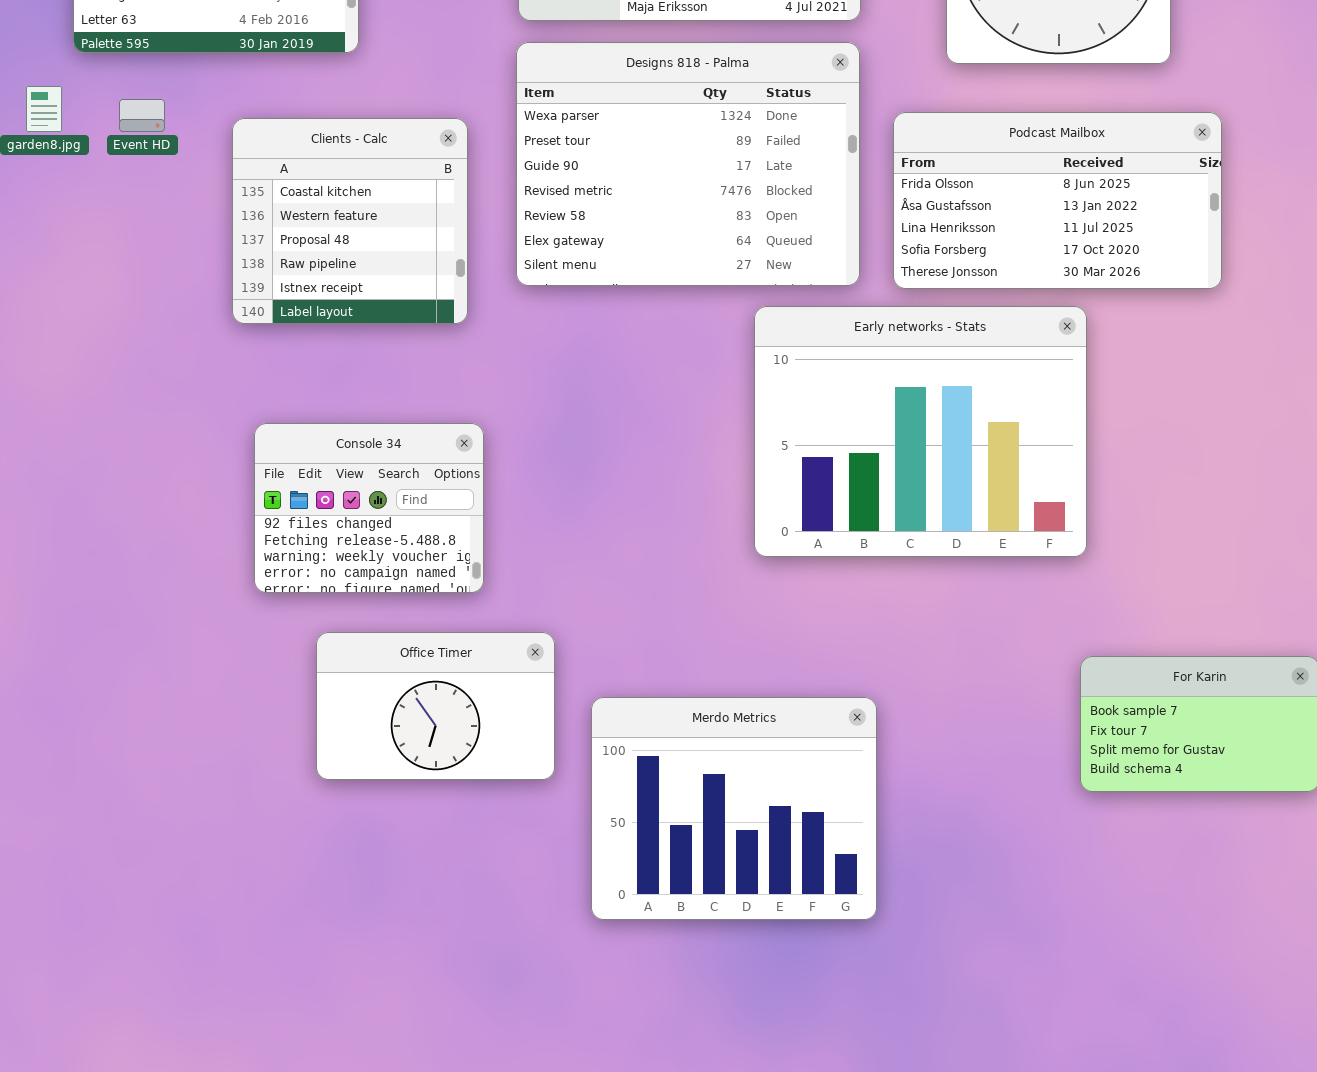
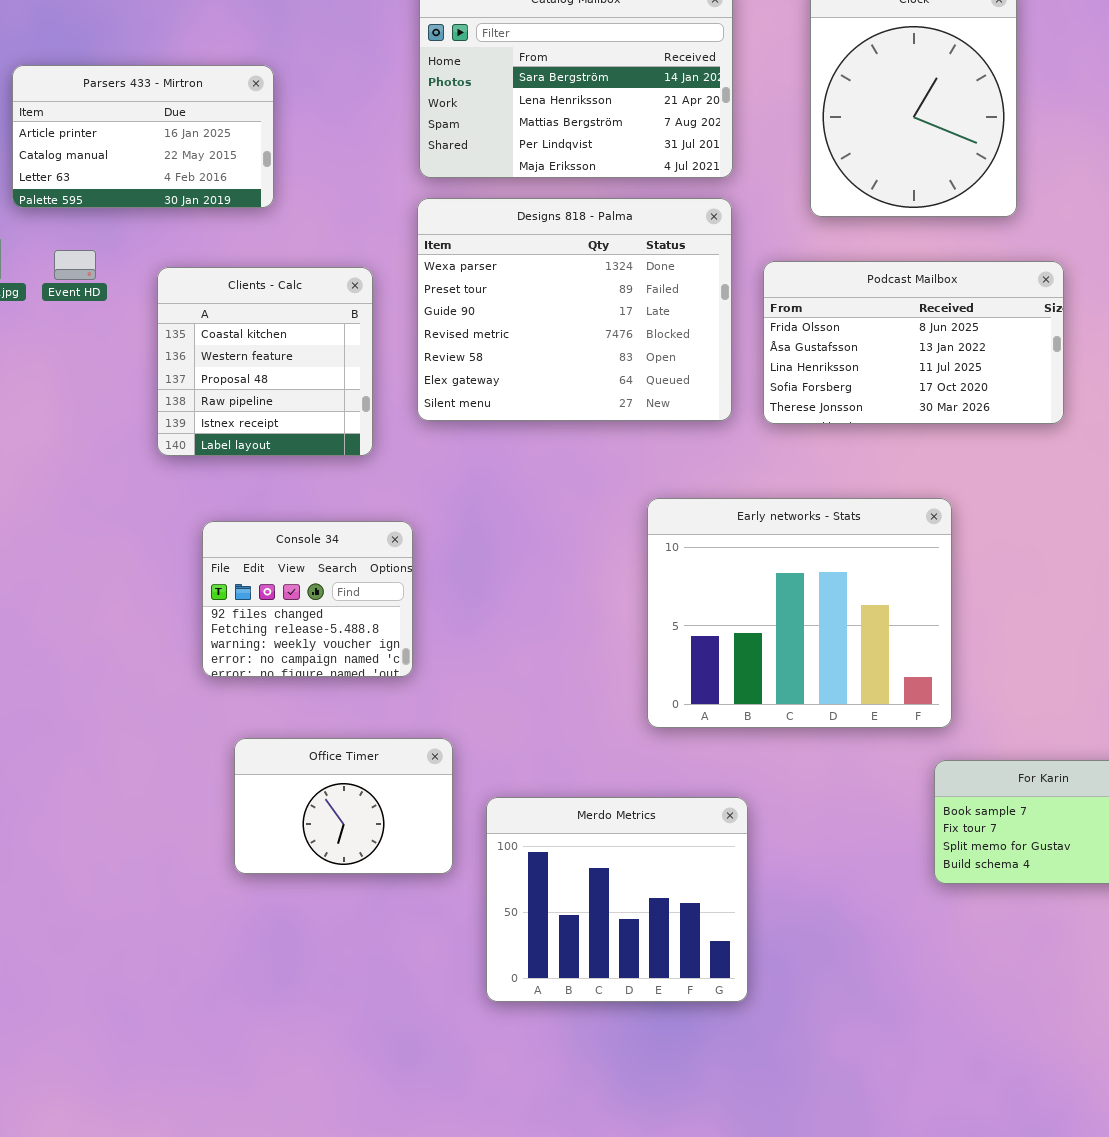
Early networks - Stats: [754,306,1087,557] -> [647,498,952,728], moved
Console 34: [254,423,484,593] -> [202,521,413,677], moved

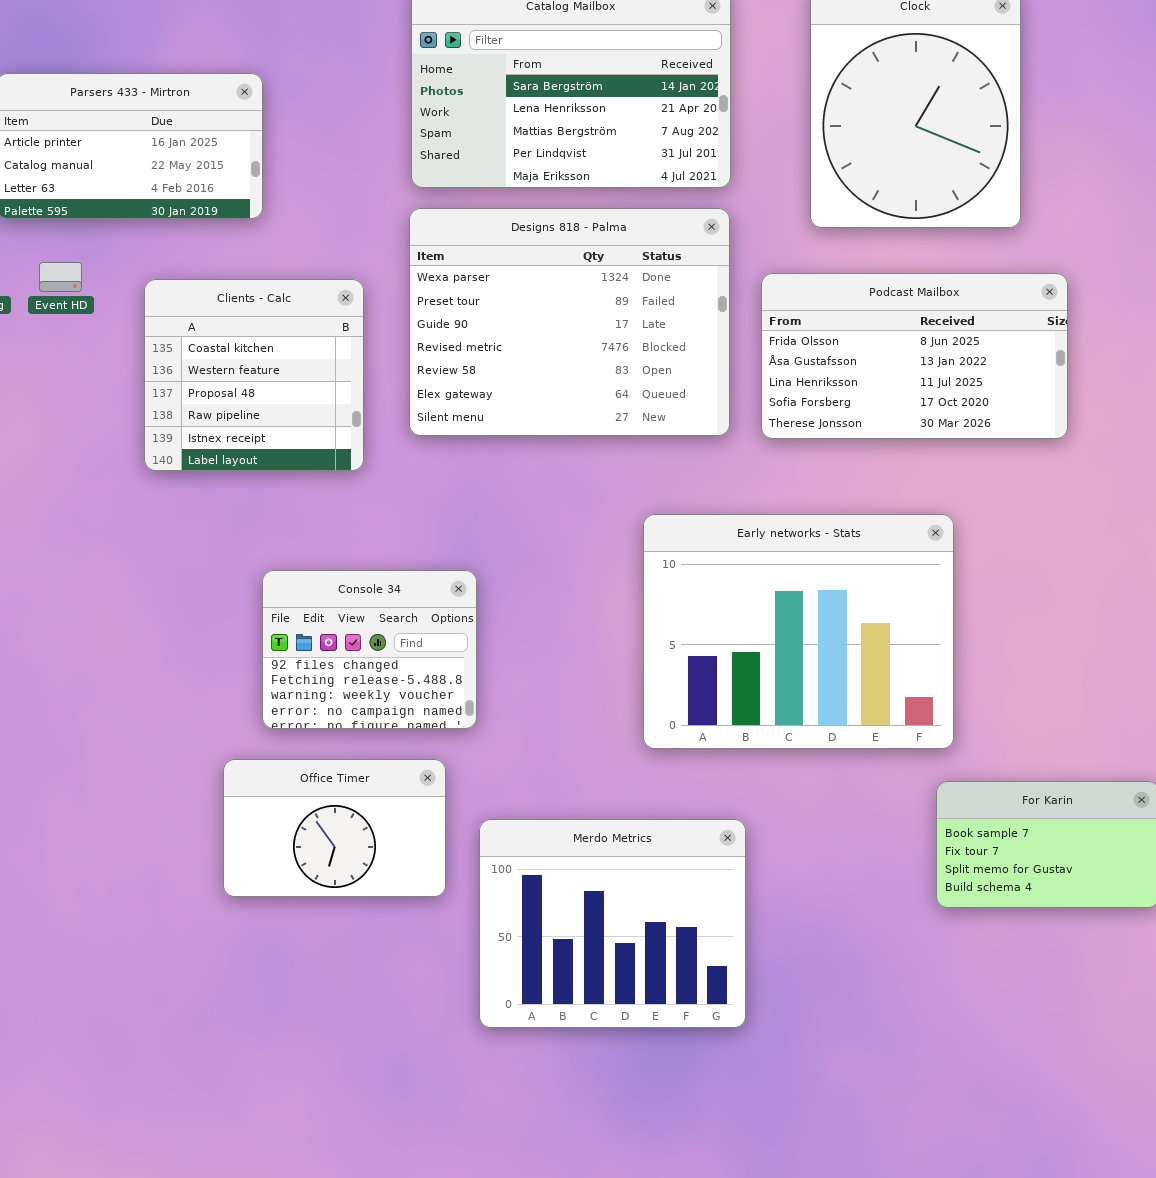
Console 34: [202,521,413,677] -> [262,570,477,729], moved

